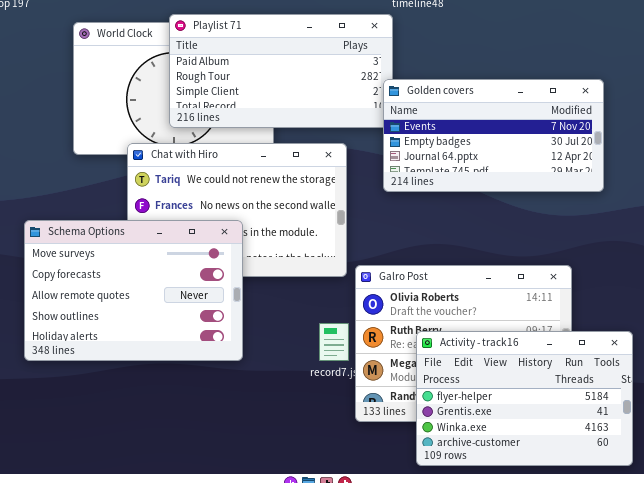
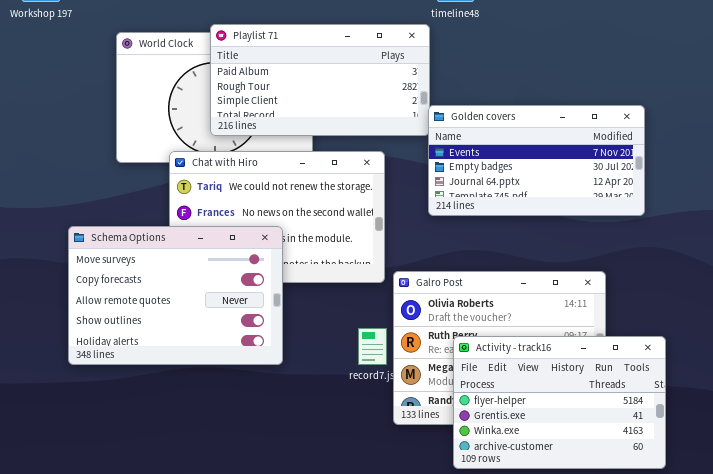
Golden covers: [383,79,604,192] -> [428,105,645,216], moved

